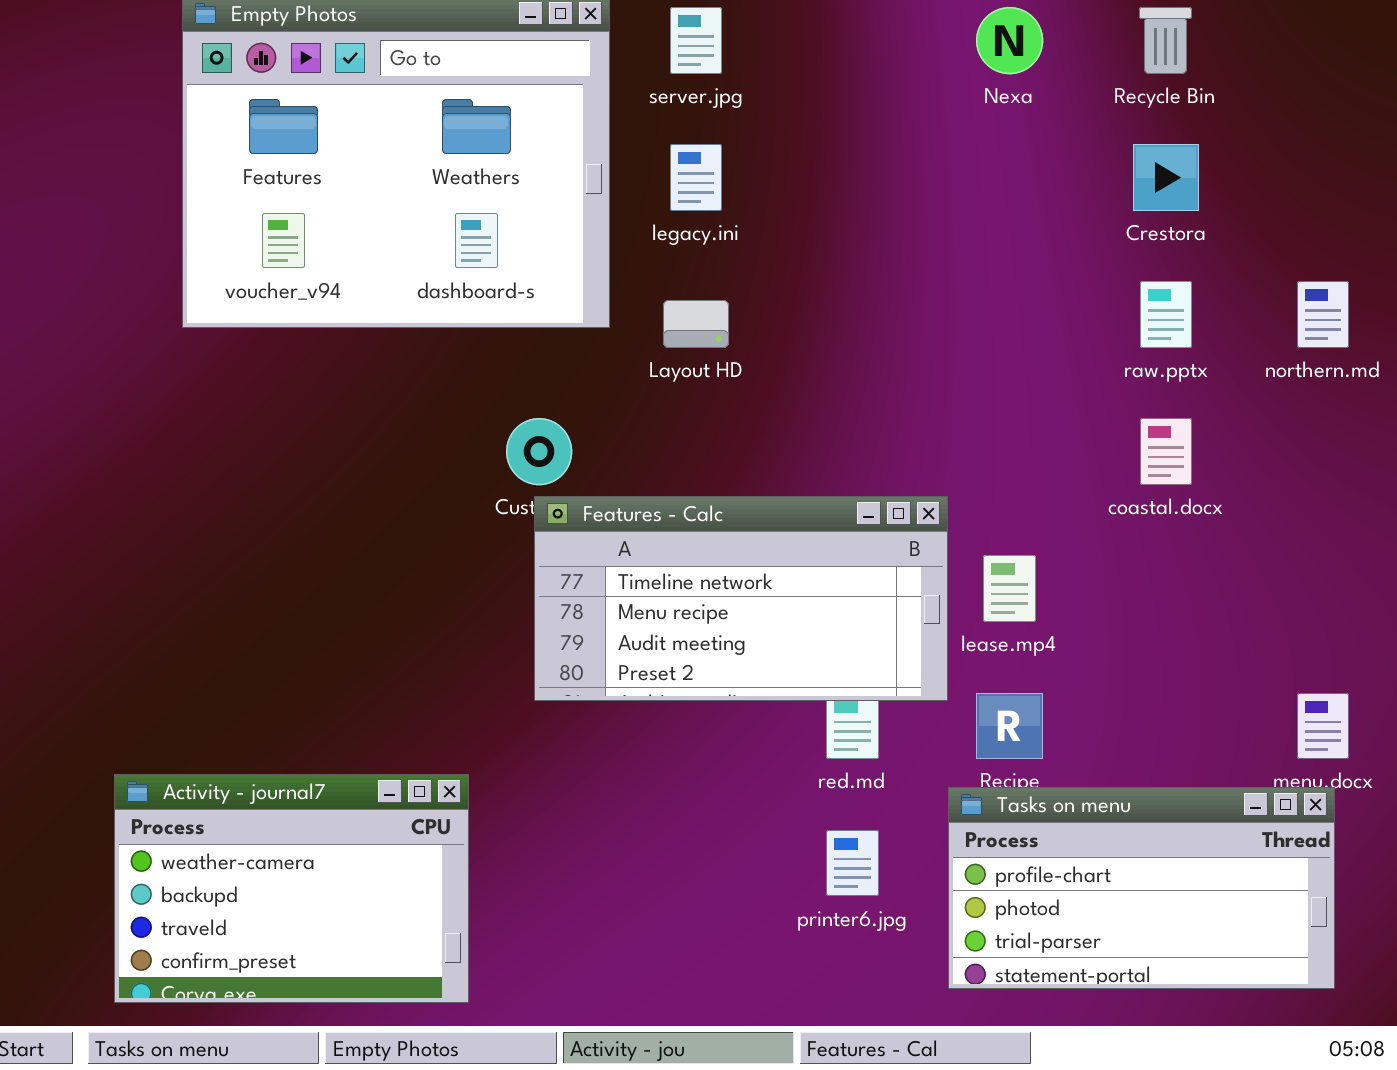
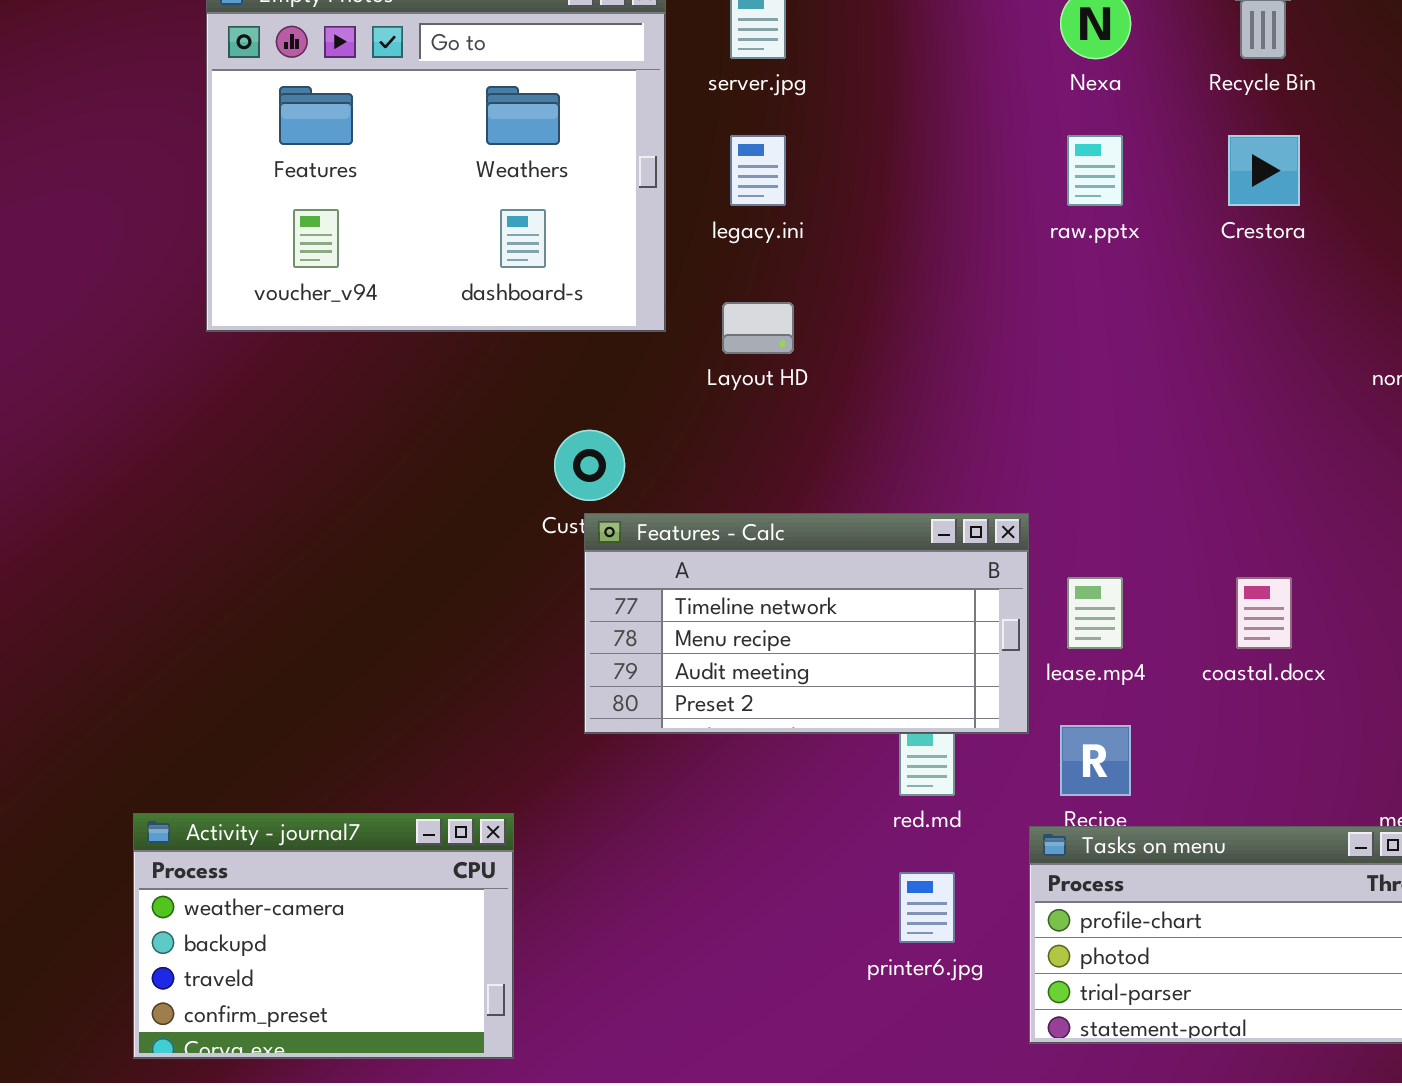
raw.pptx: [1140,281,1192,348] -> [1067,135,1123,206], moved
coastal.docx: [1140,418,1192,485] -> [1236,577,1292,649], moved

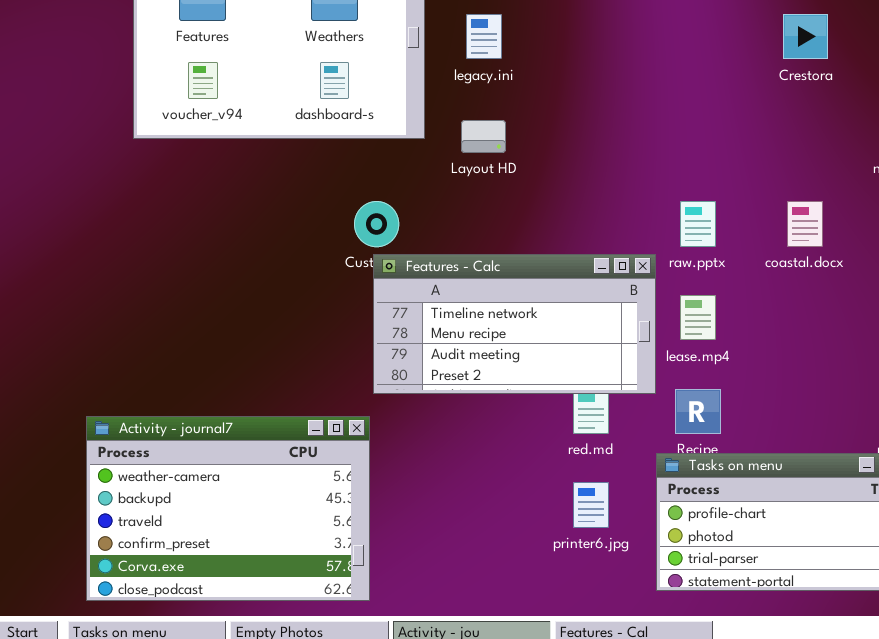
raw.pptx: [1067,135,1123,206] -> [680,201,716,247], moved
coastal.docx: [1236,577,1292,649] -> [787,201,823,247], moved
Activity - journal7: [133,813,514,1059] -> [86,416,370,601], resized

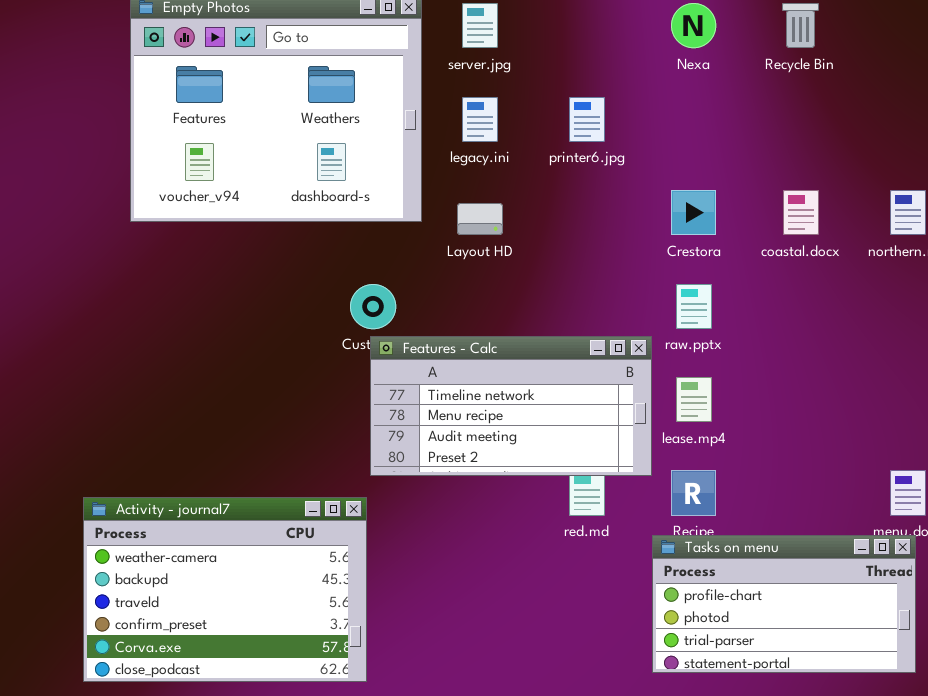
Crestora: [783,14,828,59] -> [671,190,716,235], moved
coastal.docx: [787,201,823,247] -> [783,190,819,235], moved
printer6.jpg: [573,482,609,528] -> [569,97,605,142], moved

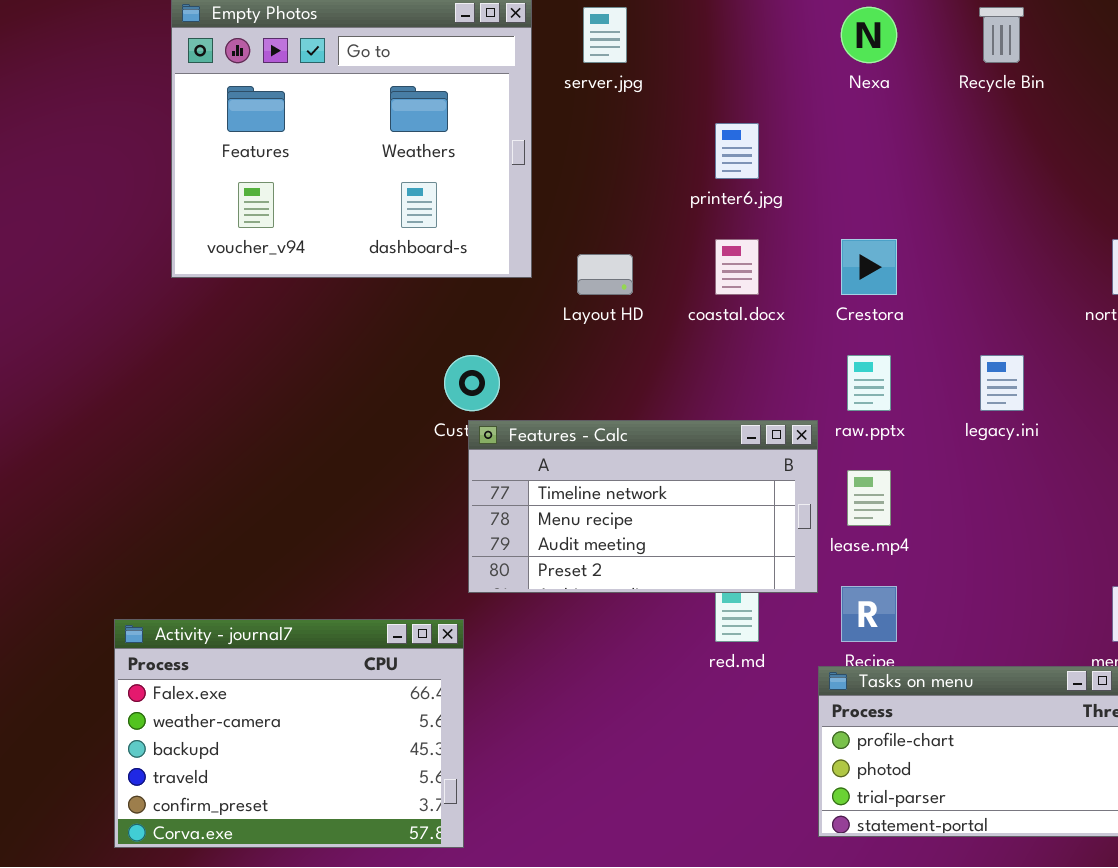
legacy.ini: [462,97,498,142] -> [980,355,1024,411], moved
coastal.docx: [783,190,819,235] -> [715,239,759,295], moved
Activity - journal7: [83,497,367,682] -> [114,619,464,848], scrolled up 1 row

